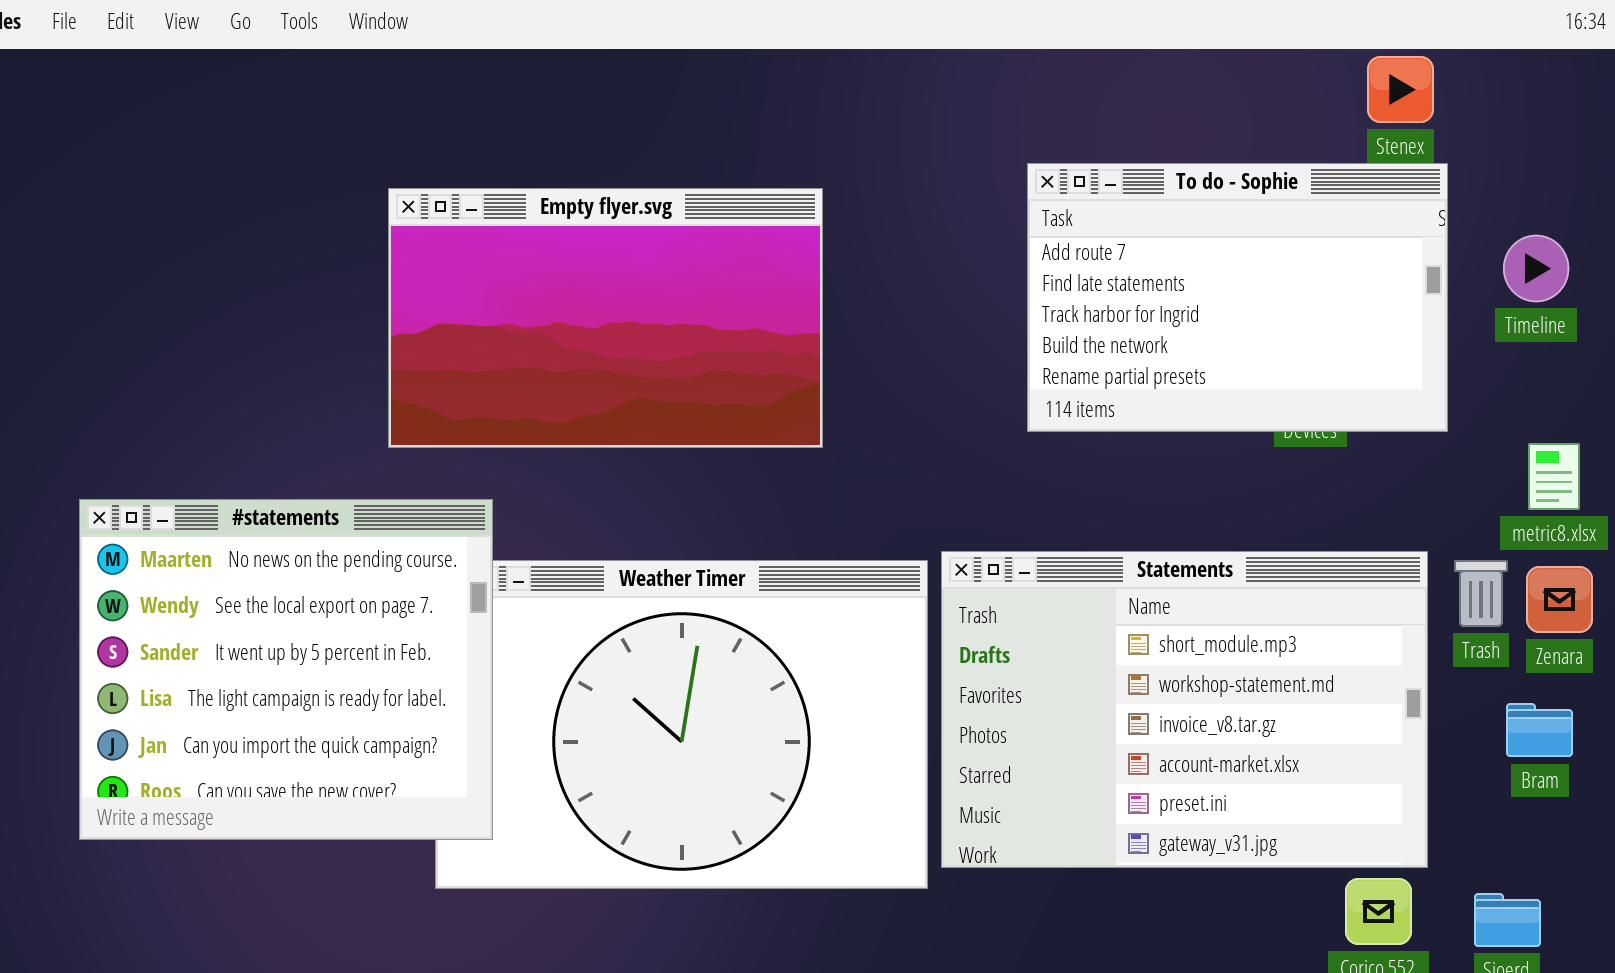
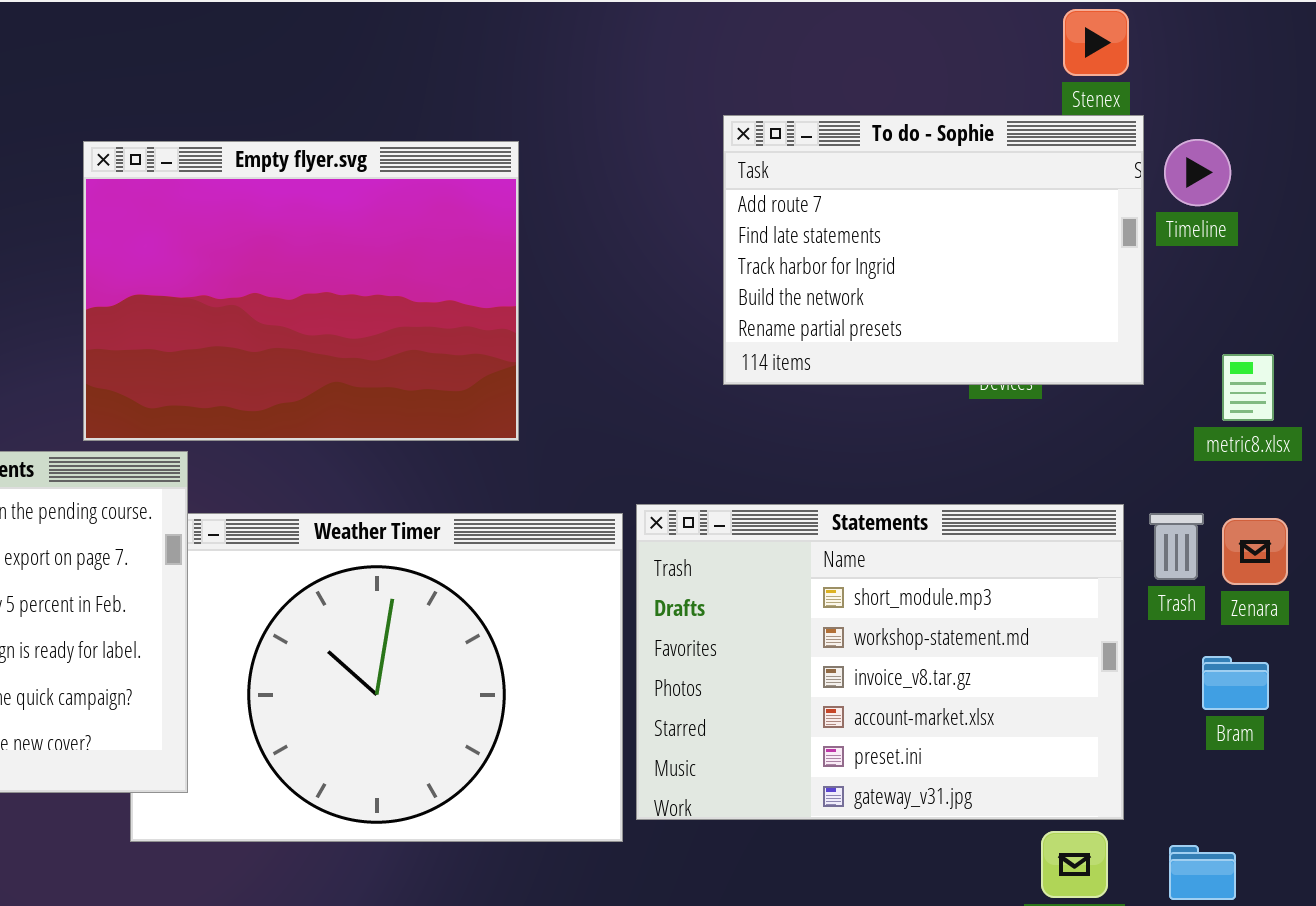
Empty flyer.svg: [388,188,823,448] -> [83,141,519,441], resized
Timeline: [1503,235,1569,302] -> [1164,139,1231,206], moved
metric8.xlsx: [1528,443,1580,510] -> [1222,354,1274,421], moved

